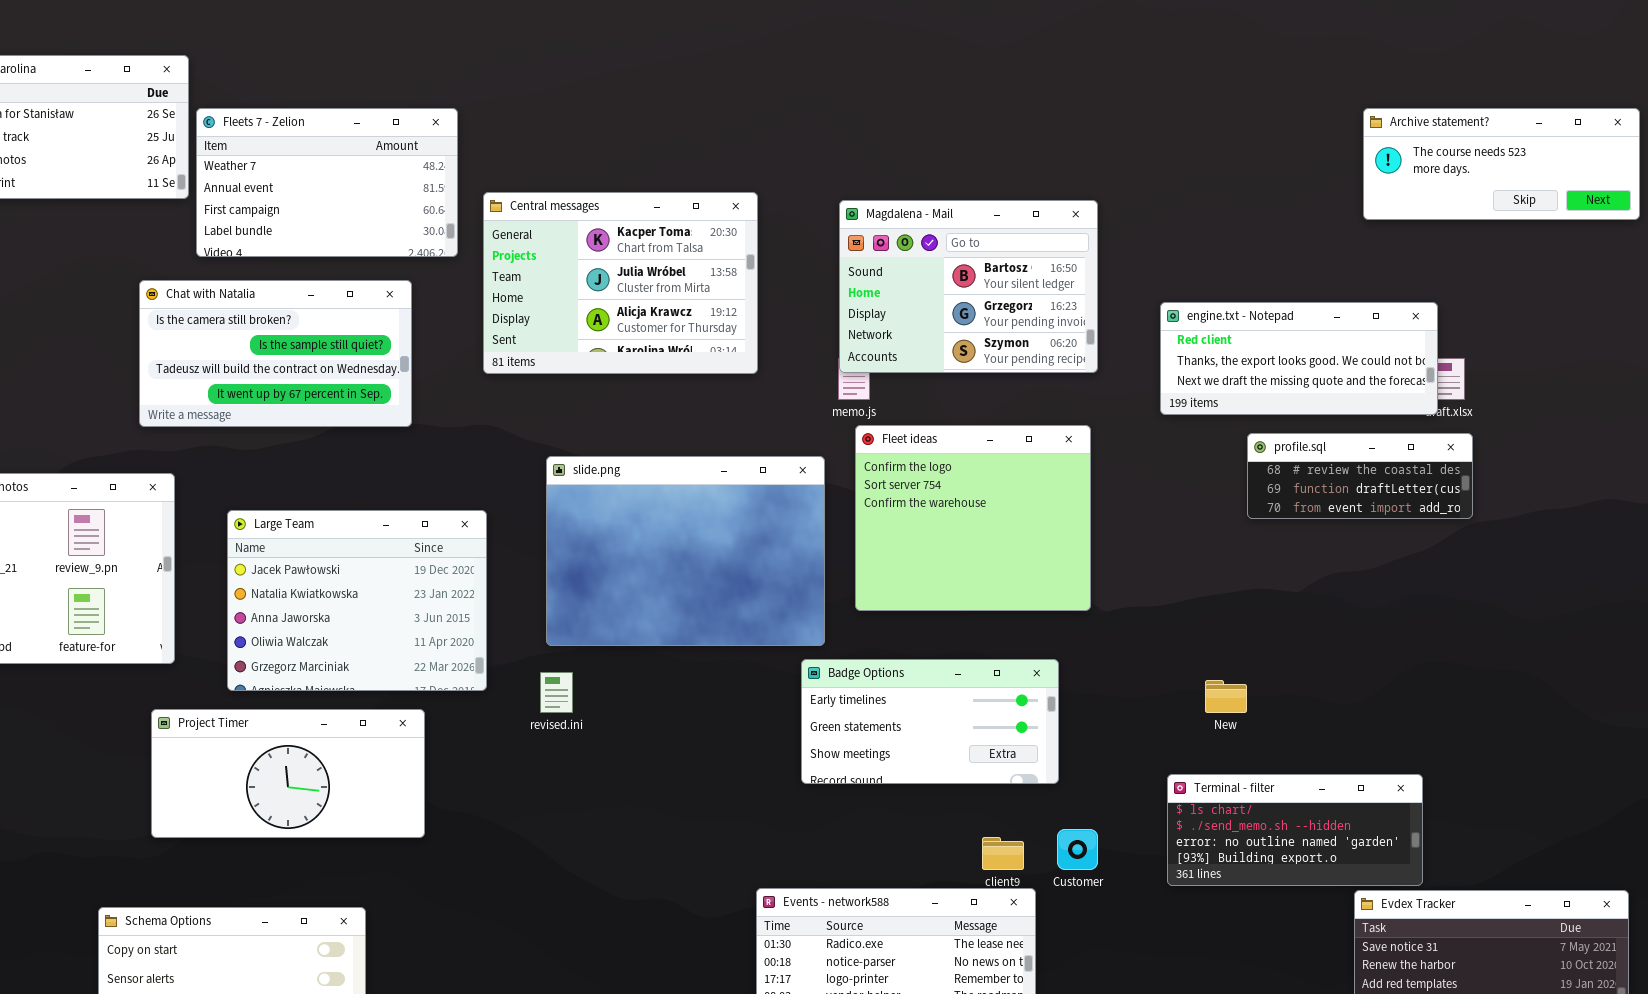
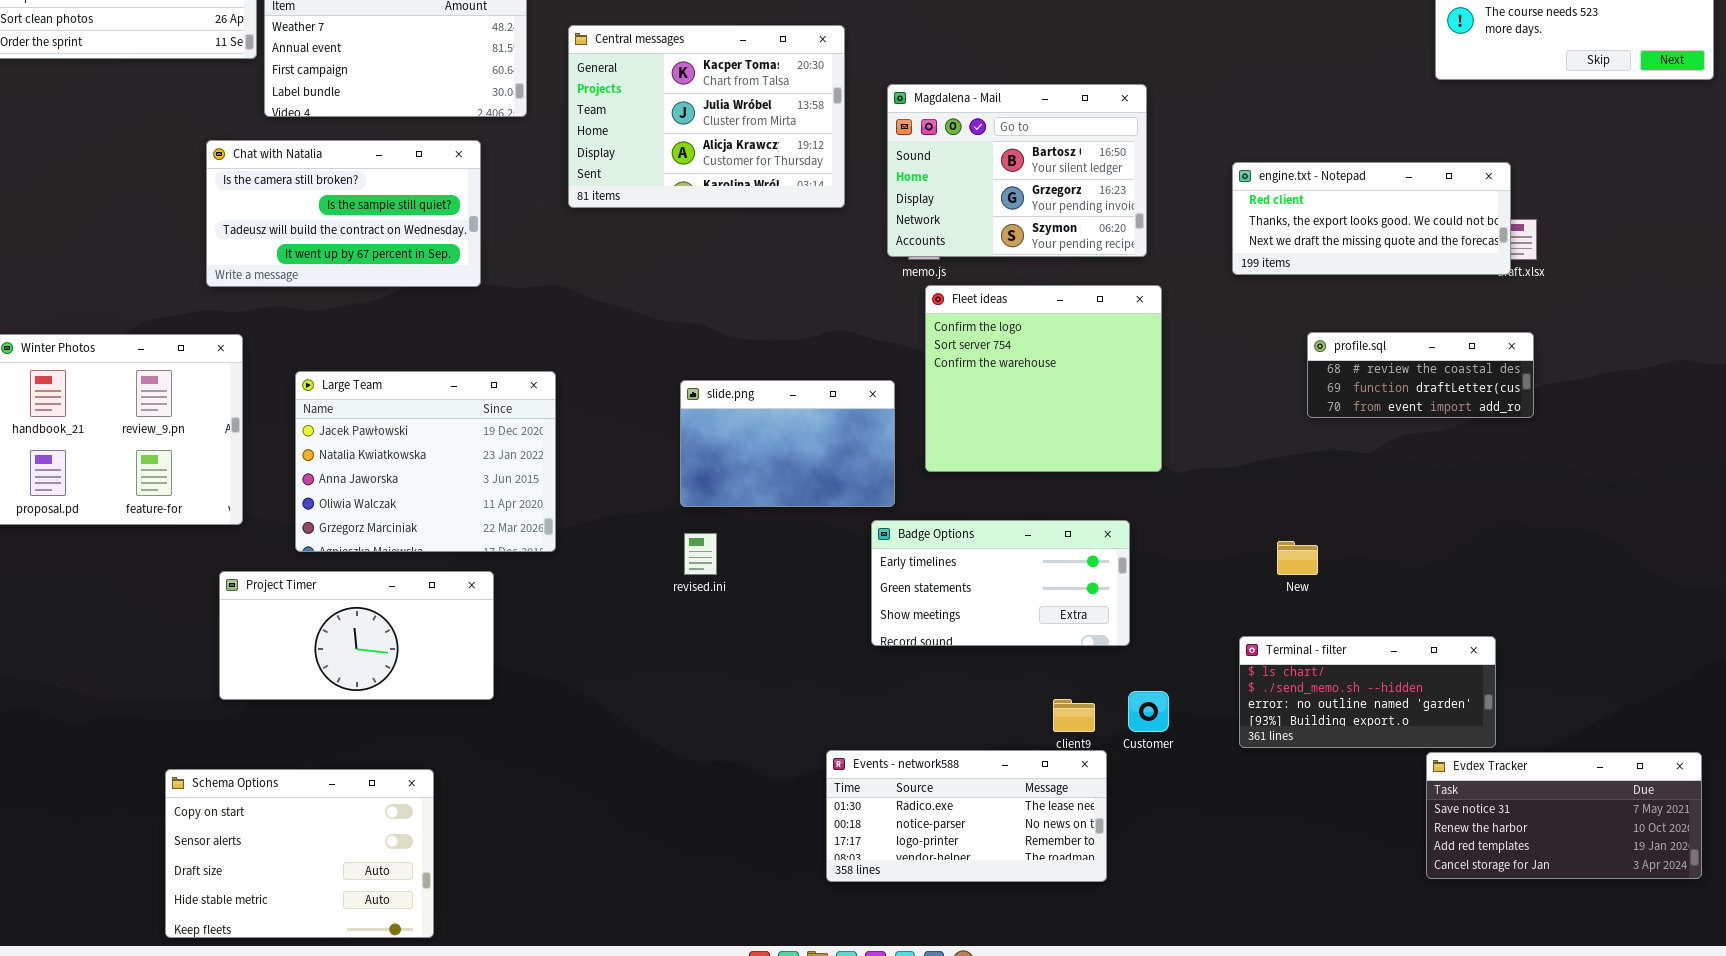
Central messages: [483,192,758,374] -> [568,25,845,208], moved
Magdalena - Mail: [839,200,1098,373] -> [887,84,1147,257], moved
profile.sql: [1247,433,1473,519] -> [1307,332,1534,418], moved
slide.png: [546,456,825,646] -> [680,380,895,507], resized
revised.ini: [540,672,573,713] -> [684,533,717,575], moved

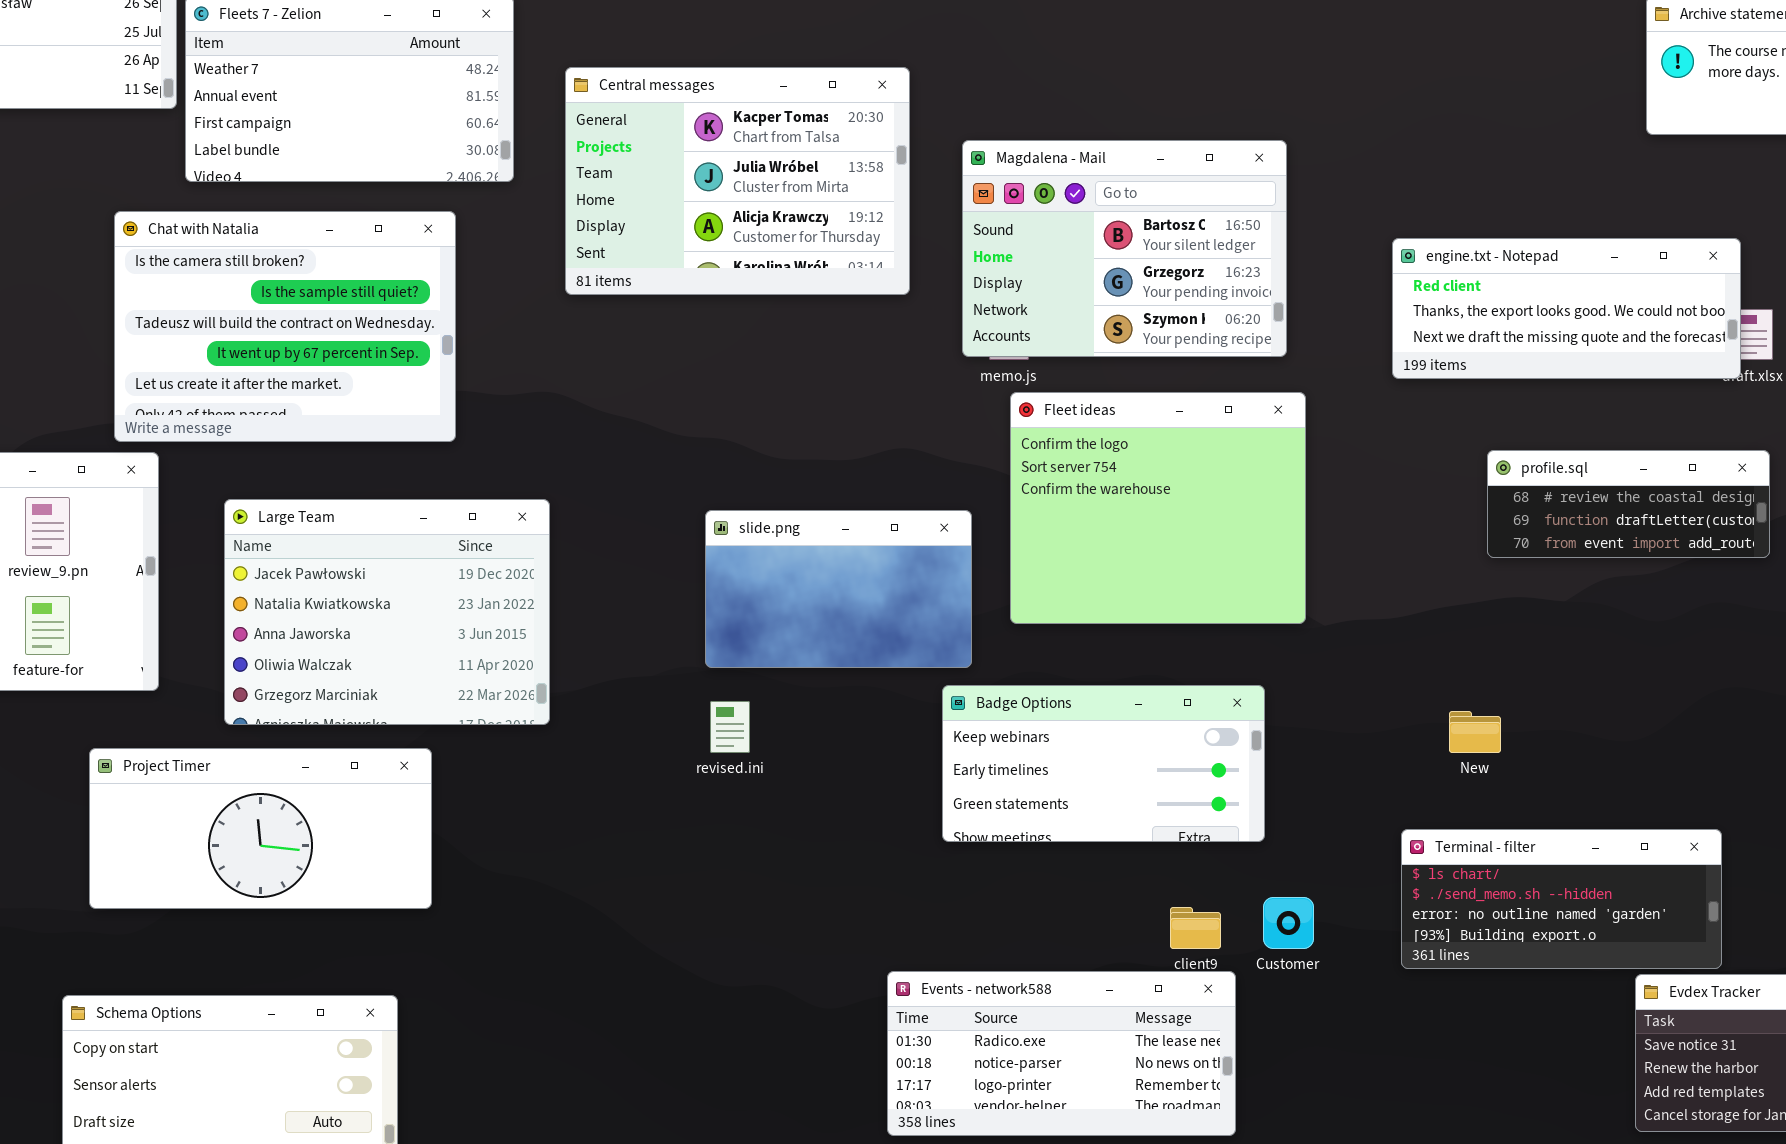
Chat with Natalia: [206,140,481,287] -> [114,211,456,442], resized
Badge Options: [871,520,1130,646] -> [942,685,1265,842], scrolled up 1 row
Project Timer: [219,571,494,700] -> [89,748,432,909], moved

